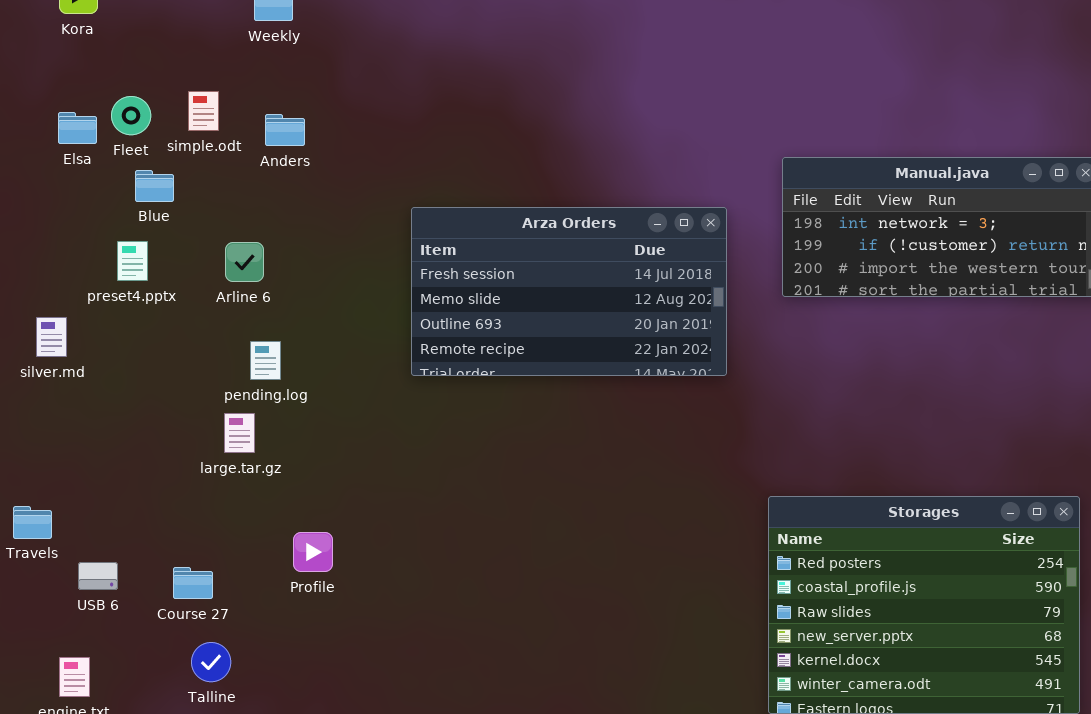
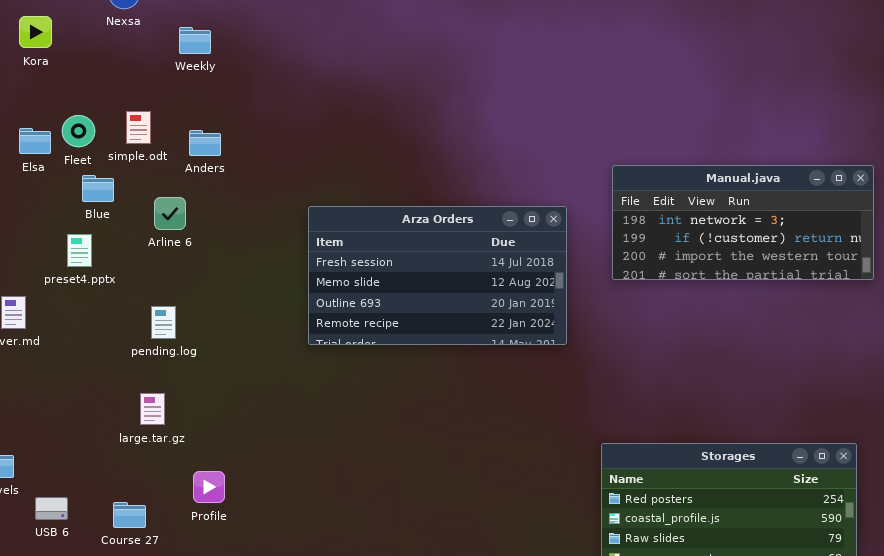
Arline 6: [225,242,264,282] -> [154,197,186,230], moved
pending.log: [250,341,281,380] -> [151,306,176,339], moved
large.tar.gz: [224,413,255,453] -> [140,393,165,425], moved
Profile: [293,532,333,572] -> [193,471,225,503], moved

